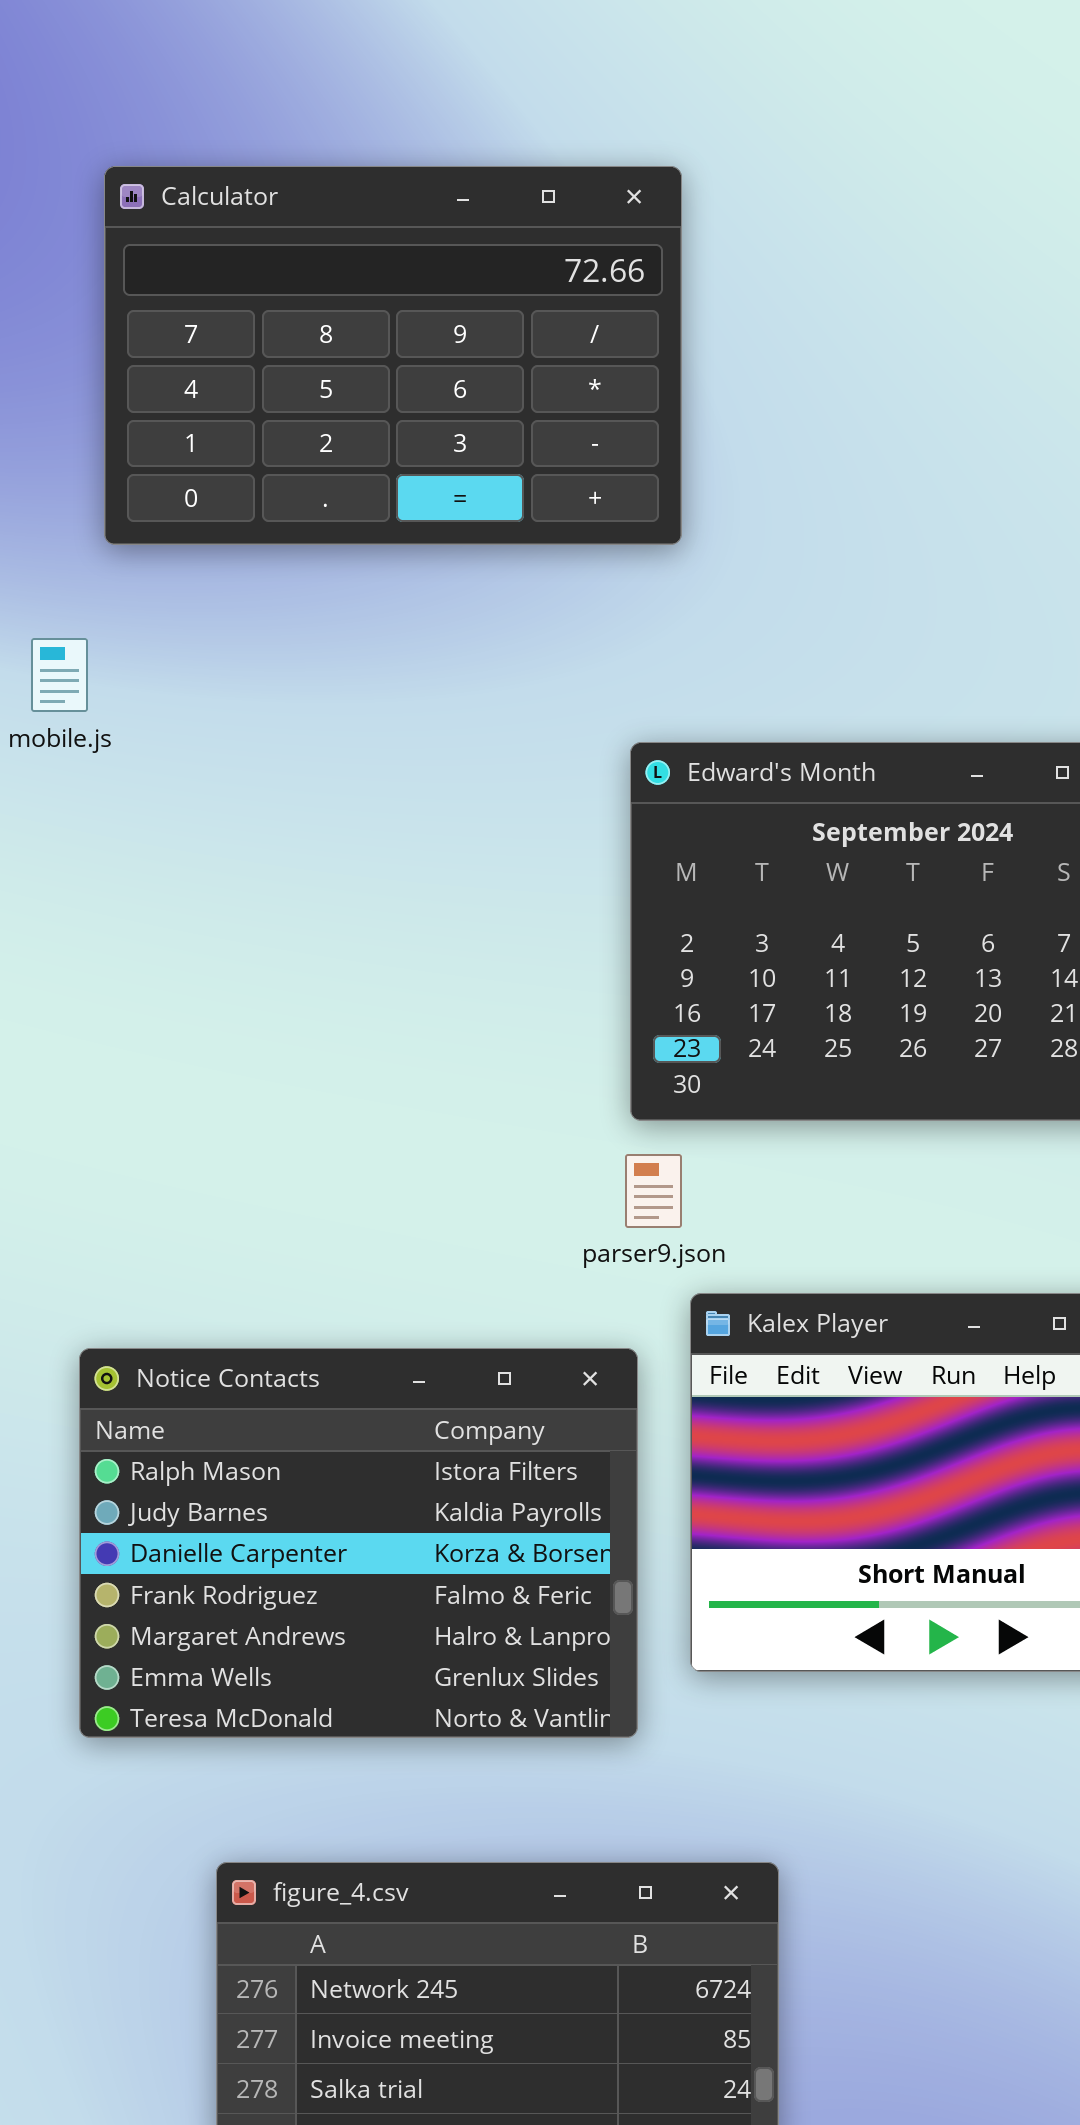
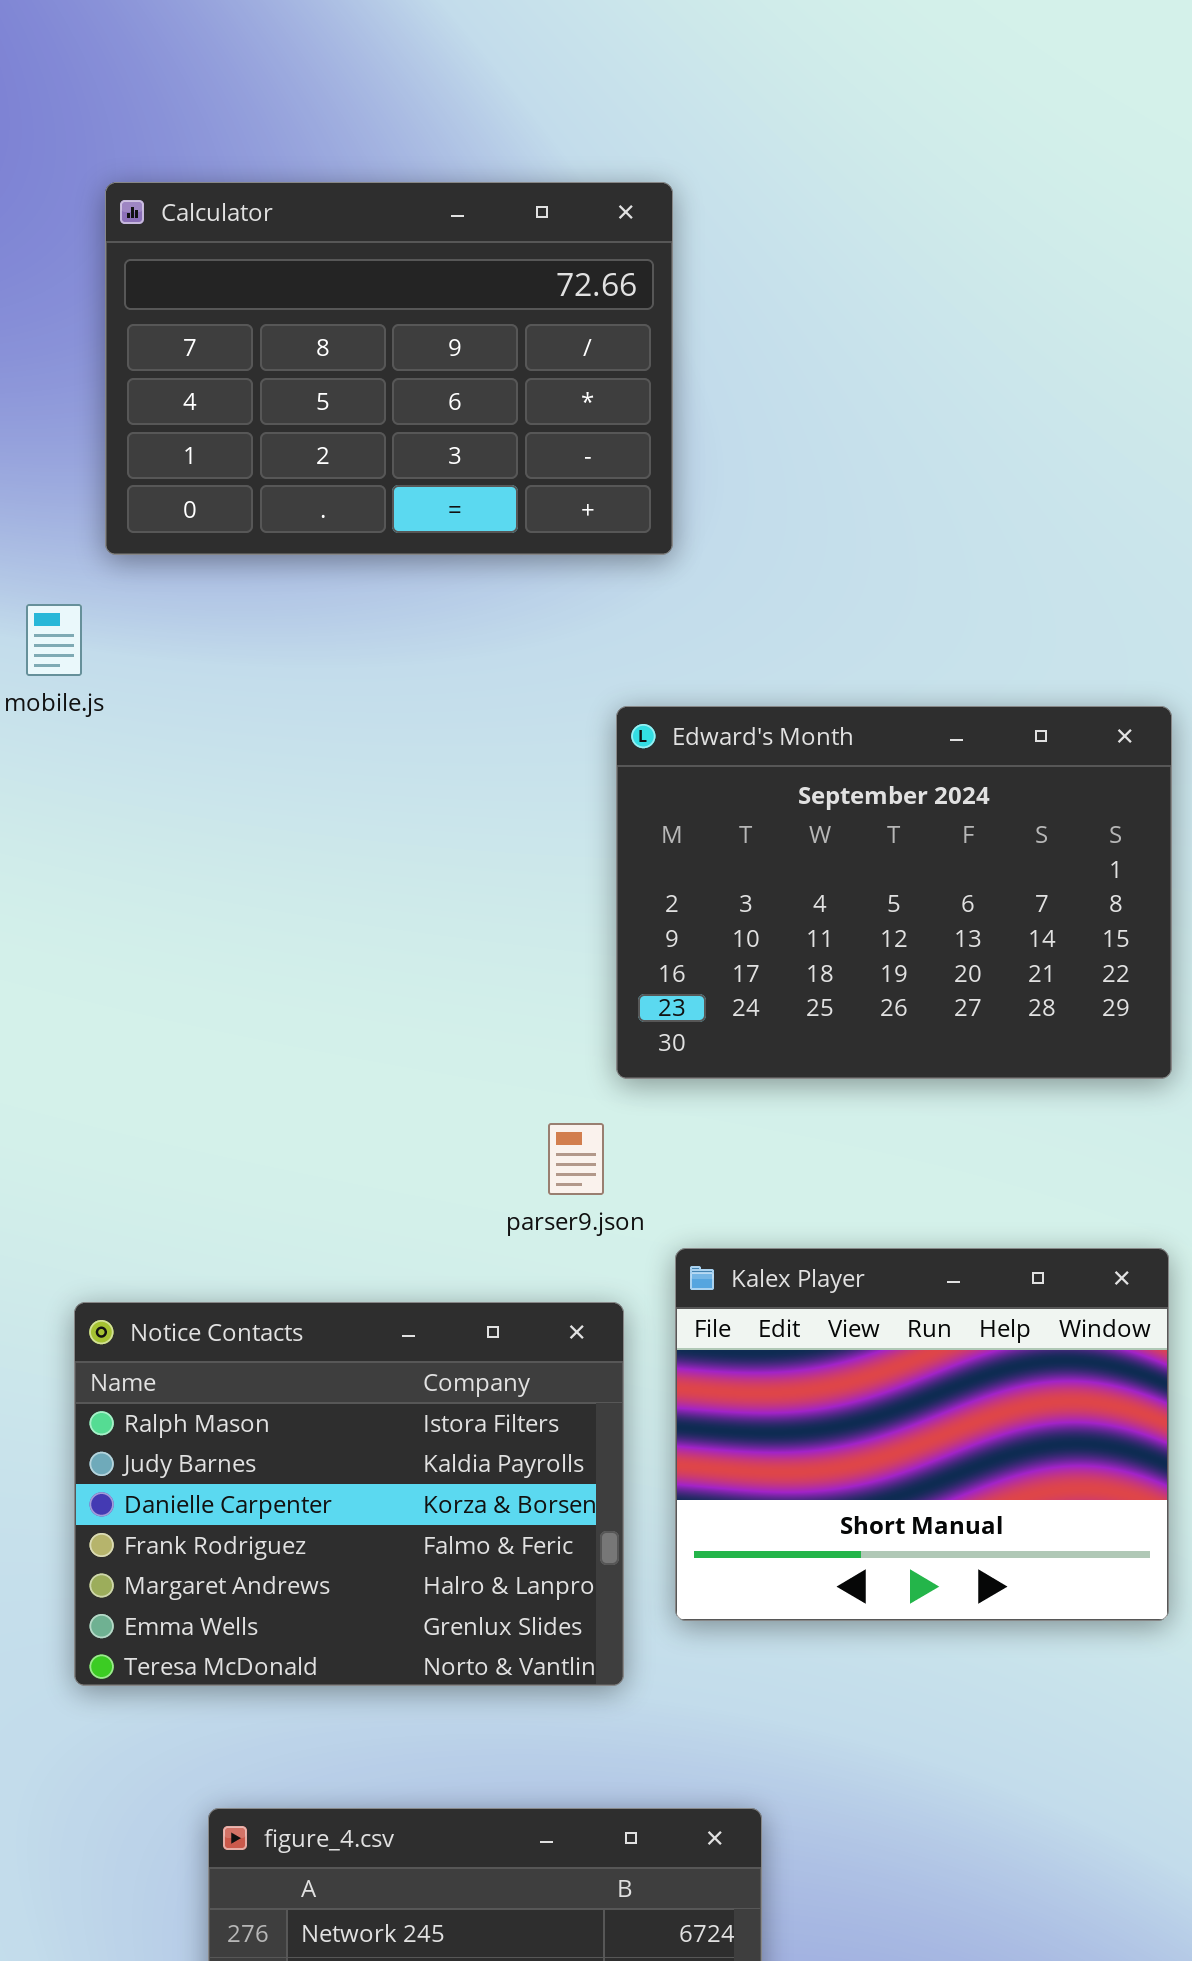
Calculator: [104,166,682,545] -> [105,182,673,555], moved
parser9.json: [625,1154,682,1228] -> [548,1123,604,1195], moved

